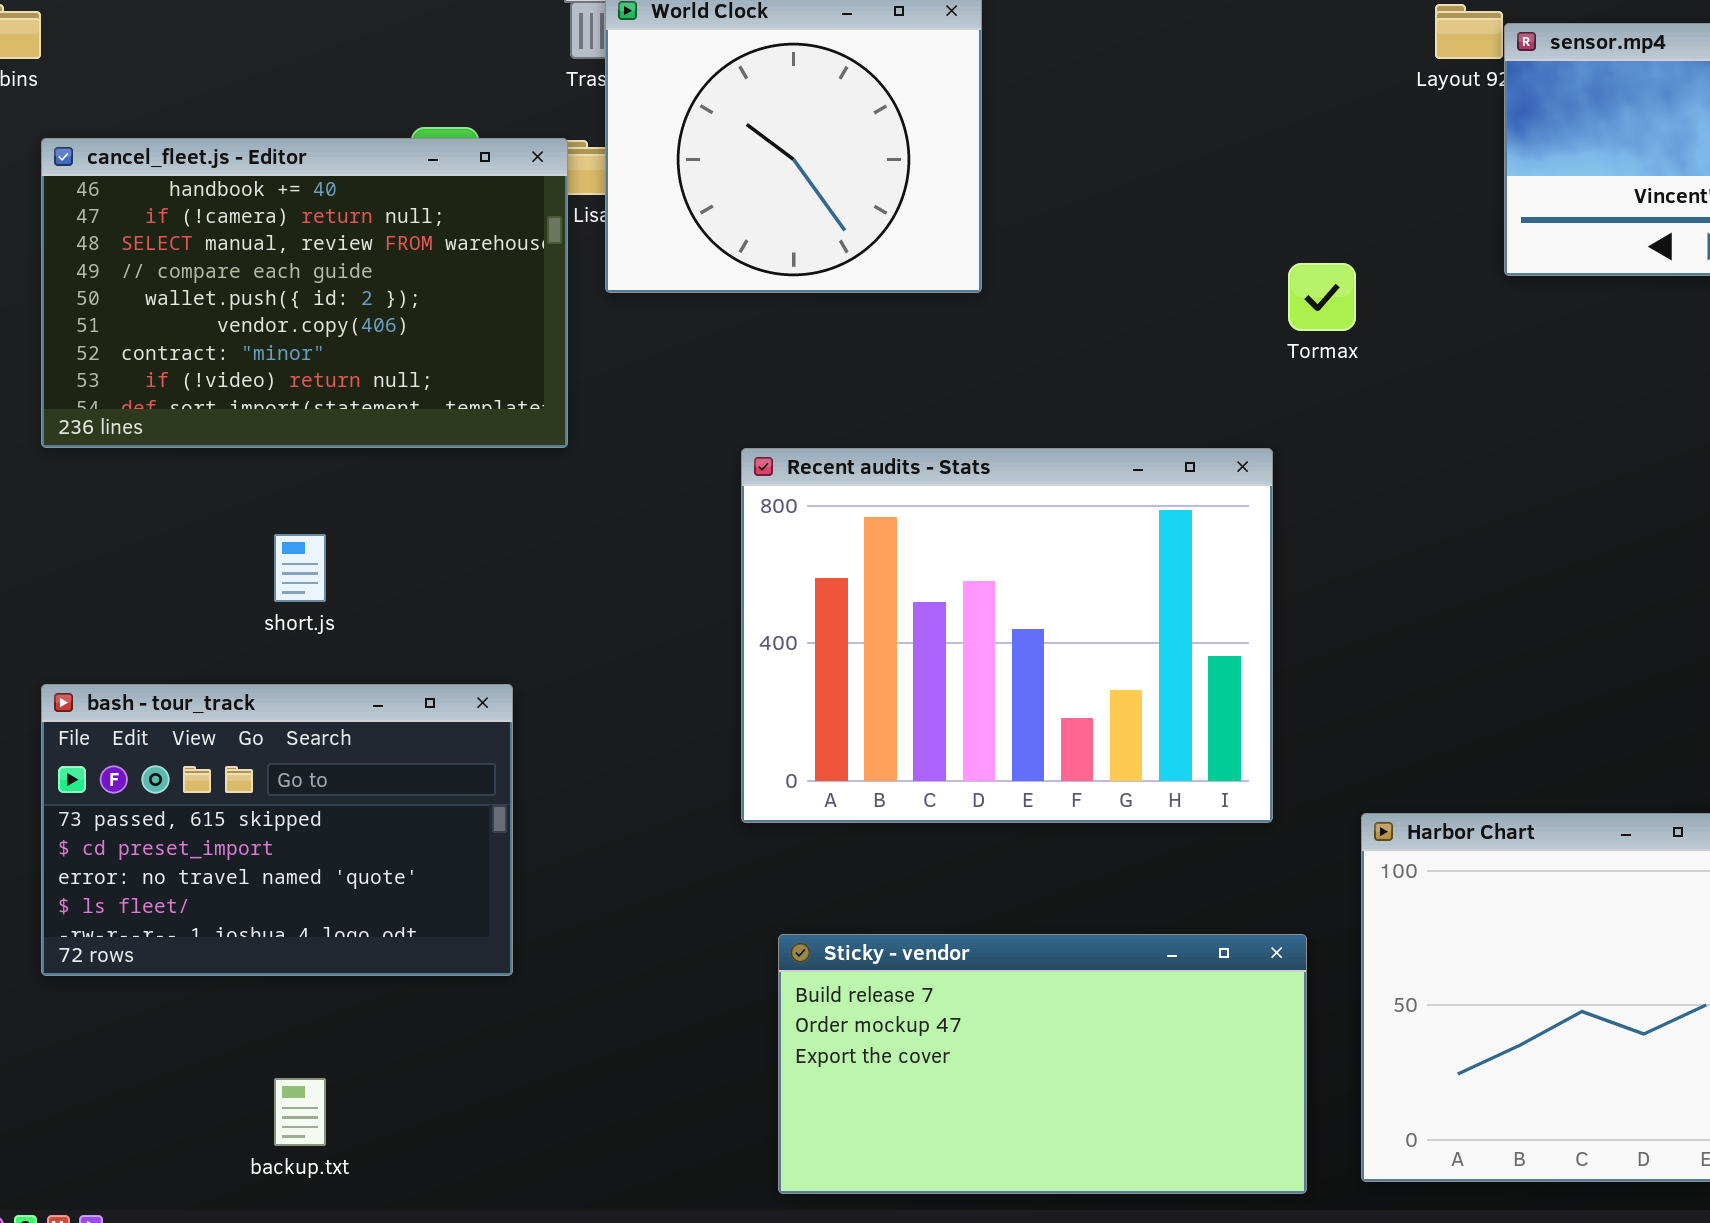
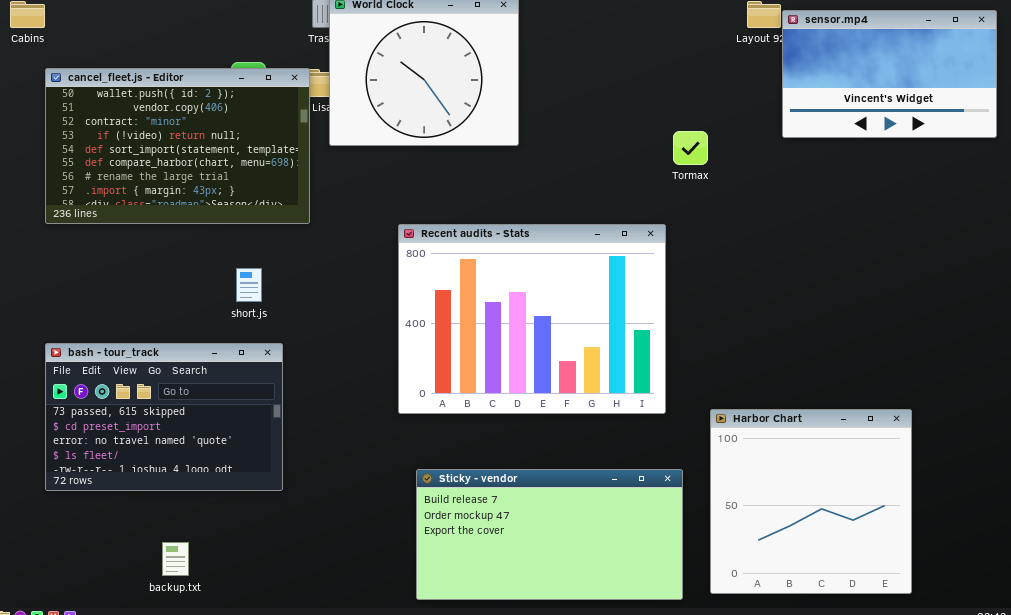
cancel_fleet.js - Editor: [41,138,568,448] -> [45,68,310,224], scrolled down 4 rows
short.js: [274,534,326,602] -> [236,268,262,302], moved

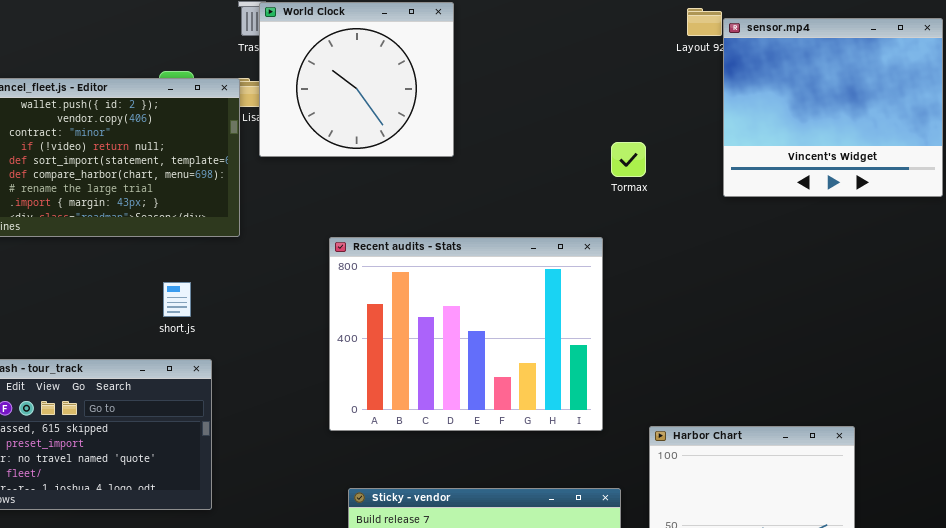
sensor.mp4: [782,10,997,138] -> [723,18,943,197], resized

